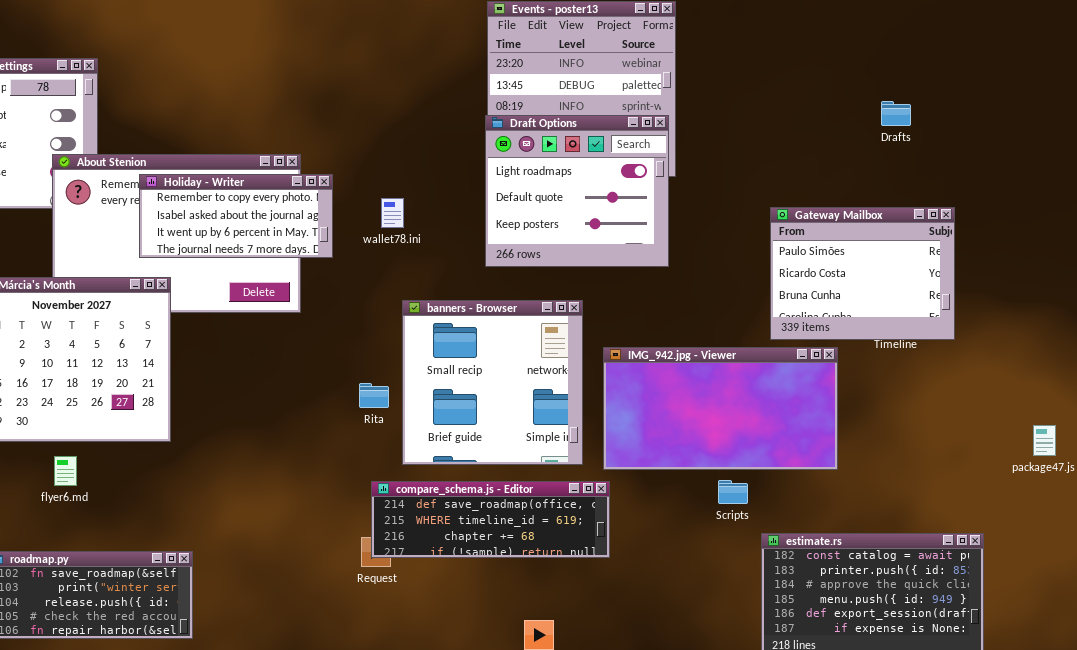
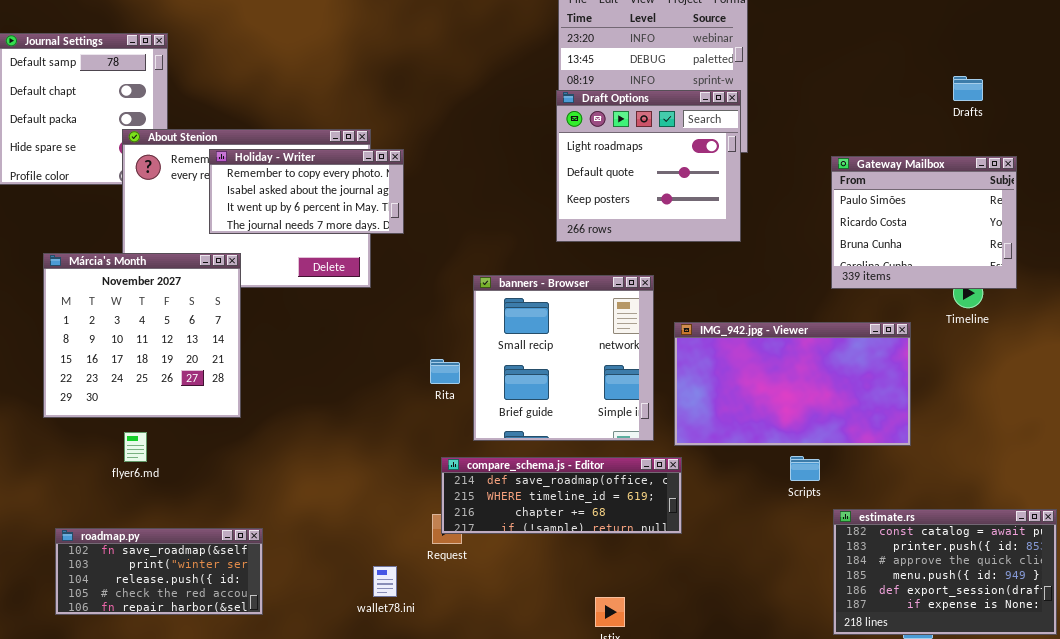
wallet78.ini: [381,198,404,228] -> [373,566,397,597], moved
Gateway Mailbox: [770,207,955,340] -> [831,156,1017,289], moved

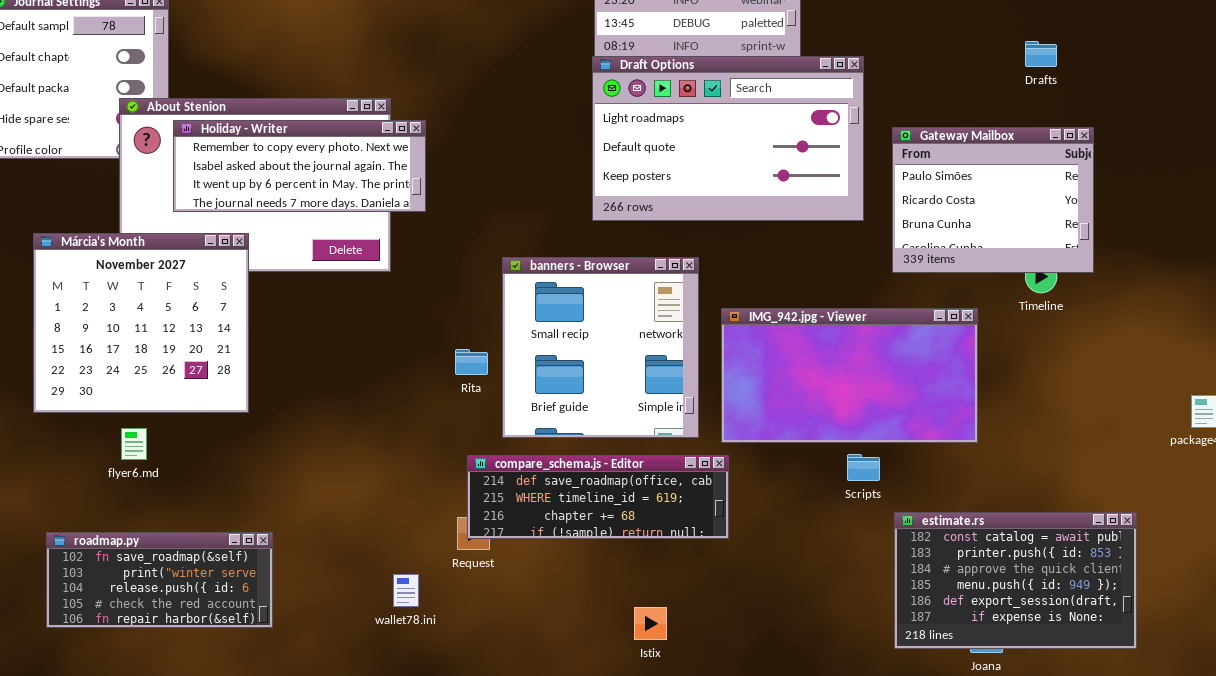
Draft Options: [556,90,741,242] -> [592,56,864,221], resized
Holiday - Writer: [209,149,404,234] -> [173,120,426,212], resized

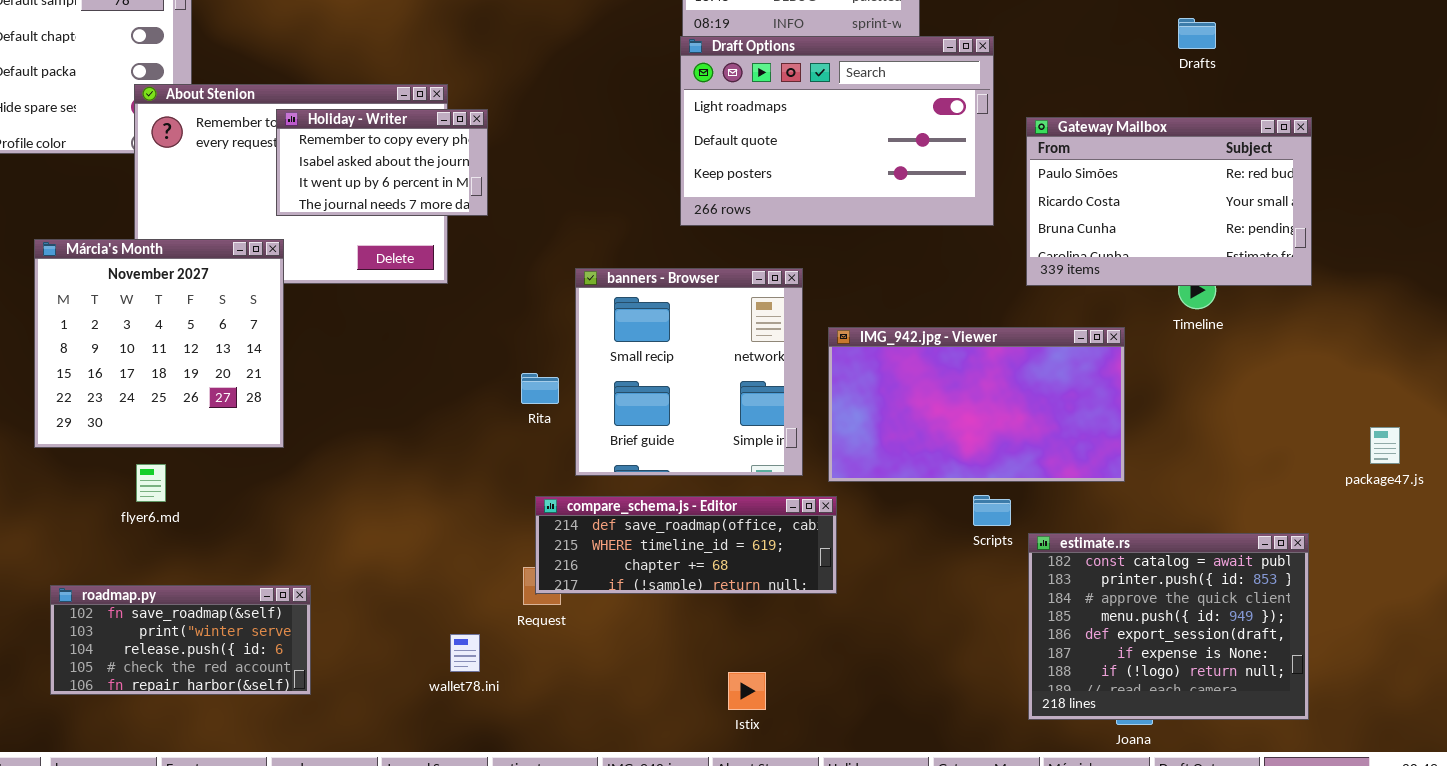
Holiday - Writer: [173,120,426,212] -> [276,109,488,216], resized
Gateway Mailbox: [892,127,1094,273] -> [1026,117,1312,286], resized
estimate.rs: [894,512,1137,649] -> [1028,533,1309,720], resized

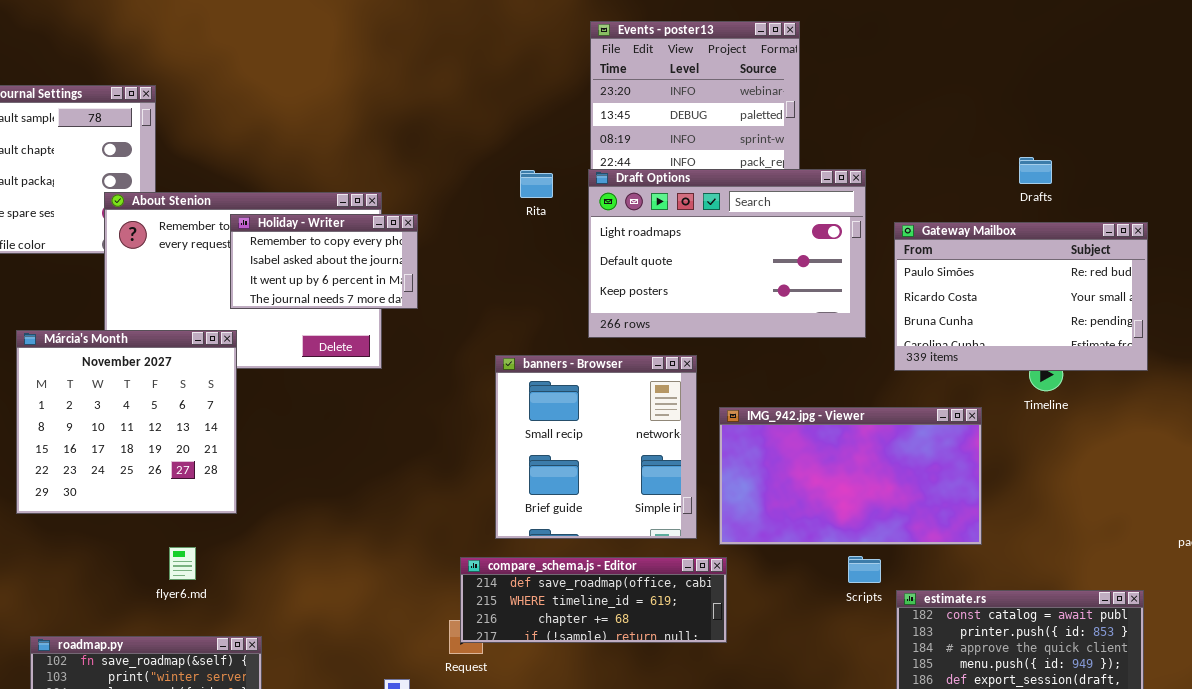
Drafts: [1178,18,1216,49] -> [1019,157,1052,184], moved
Draft Options: [680,36,994,226] -> [588,169,866,338], moved
Rita: [521,373,559,404] -> [520,170,553,198], moved
flyer6.md: [136,464,166,502] -> [169,547,196,580], moved

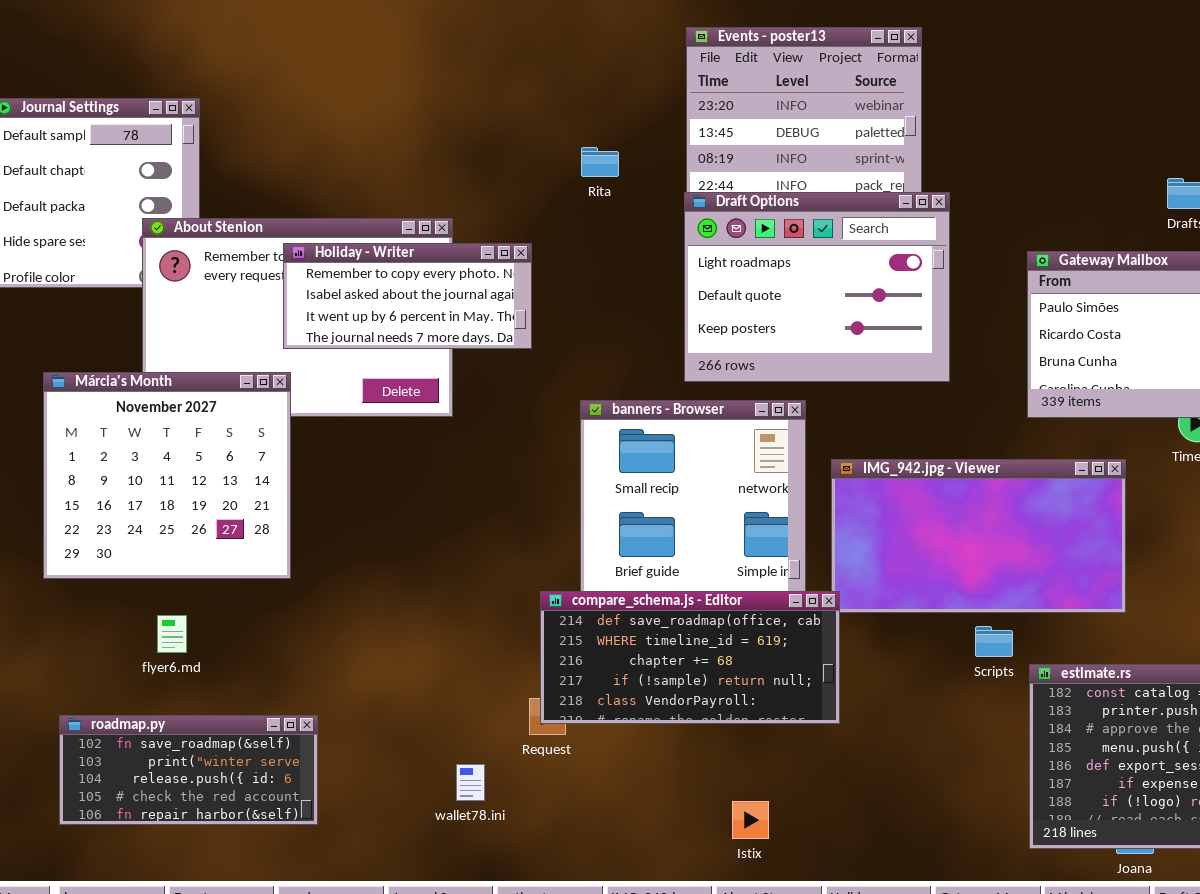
Draft Options: [588,169,866,338] -> [684,192,950,382], resized
Rita: [520,170,553,198] -> [581,147,619,177], moved
Holiday - Writer: [230,214,418,309] -> [283,243,532,349], resized
flyer6.md: [169,547,196,580] -> [157,615,187,653], moved
compare_schema.js - Editor: [460,557,727,643] -> [540,591,840,724], resized

